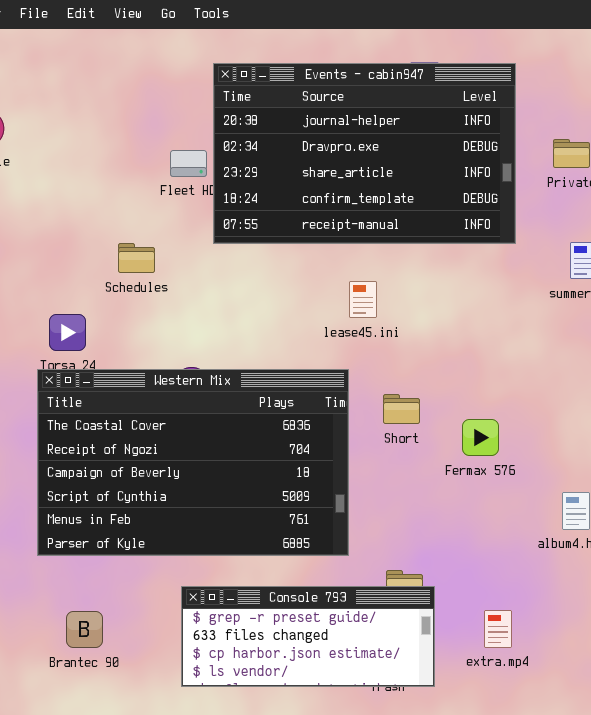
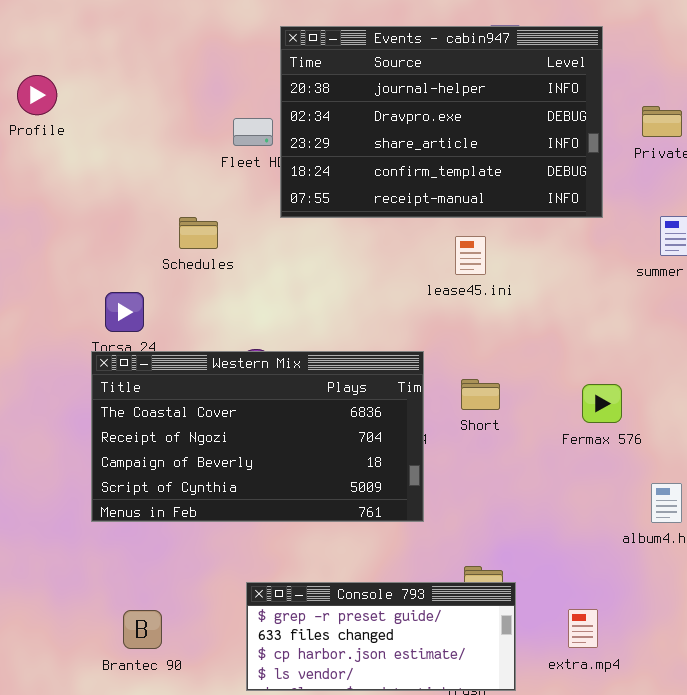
lease45.ini: [349,281,377,318] -> [455,236,486,275], moved
Western Mix: [37,369,349,556] -> [91,351,424,522], resized
Fermax 576: [462,419,499,456] -> [582,384,622,423], moved

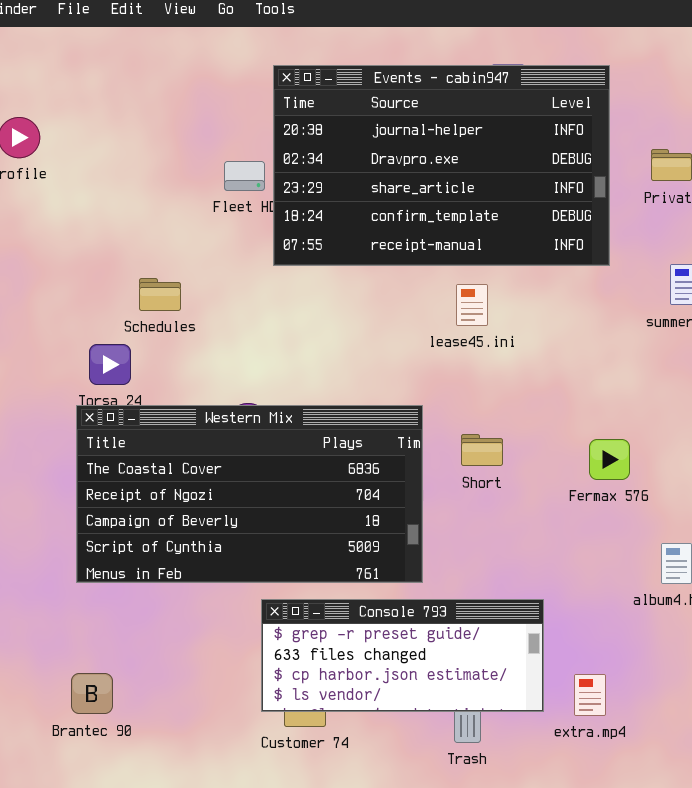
Schedules: [179,217,218,249] -> [139,278,181,311], moved
Console 793: [246,582,516,691] -> [261,599,544,712], moved
Brantec 90: [123,610,162,649] -> [71,673,113,714], moved

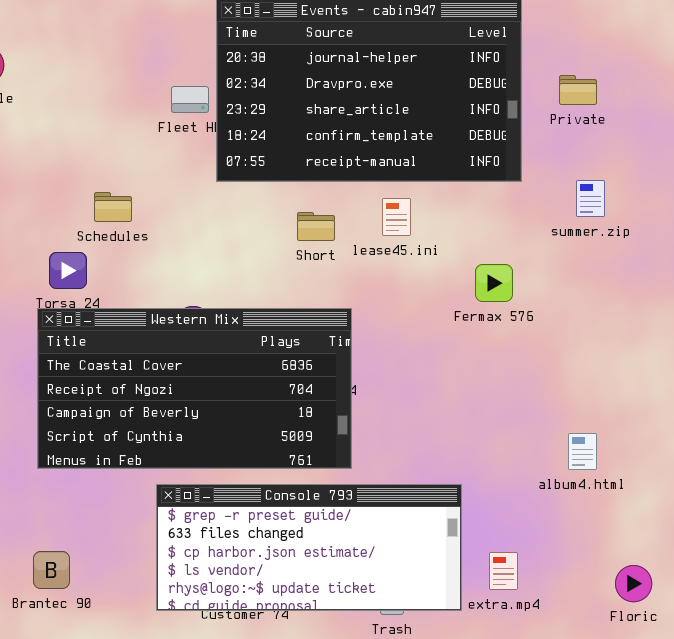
Short: [461,434,503,466] -> [297,212,335,241], moved
Fermax 576: [589,439,630,480] -> [475,264,513,302], moved
Console 793: [261,599,544,712] -> [156,484,462,611], resized

